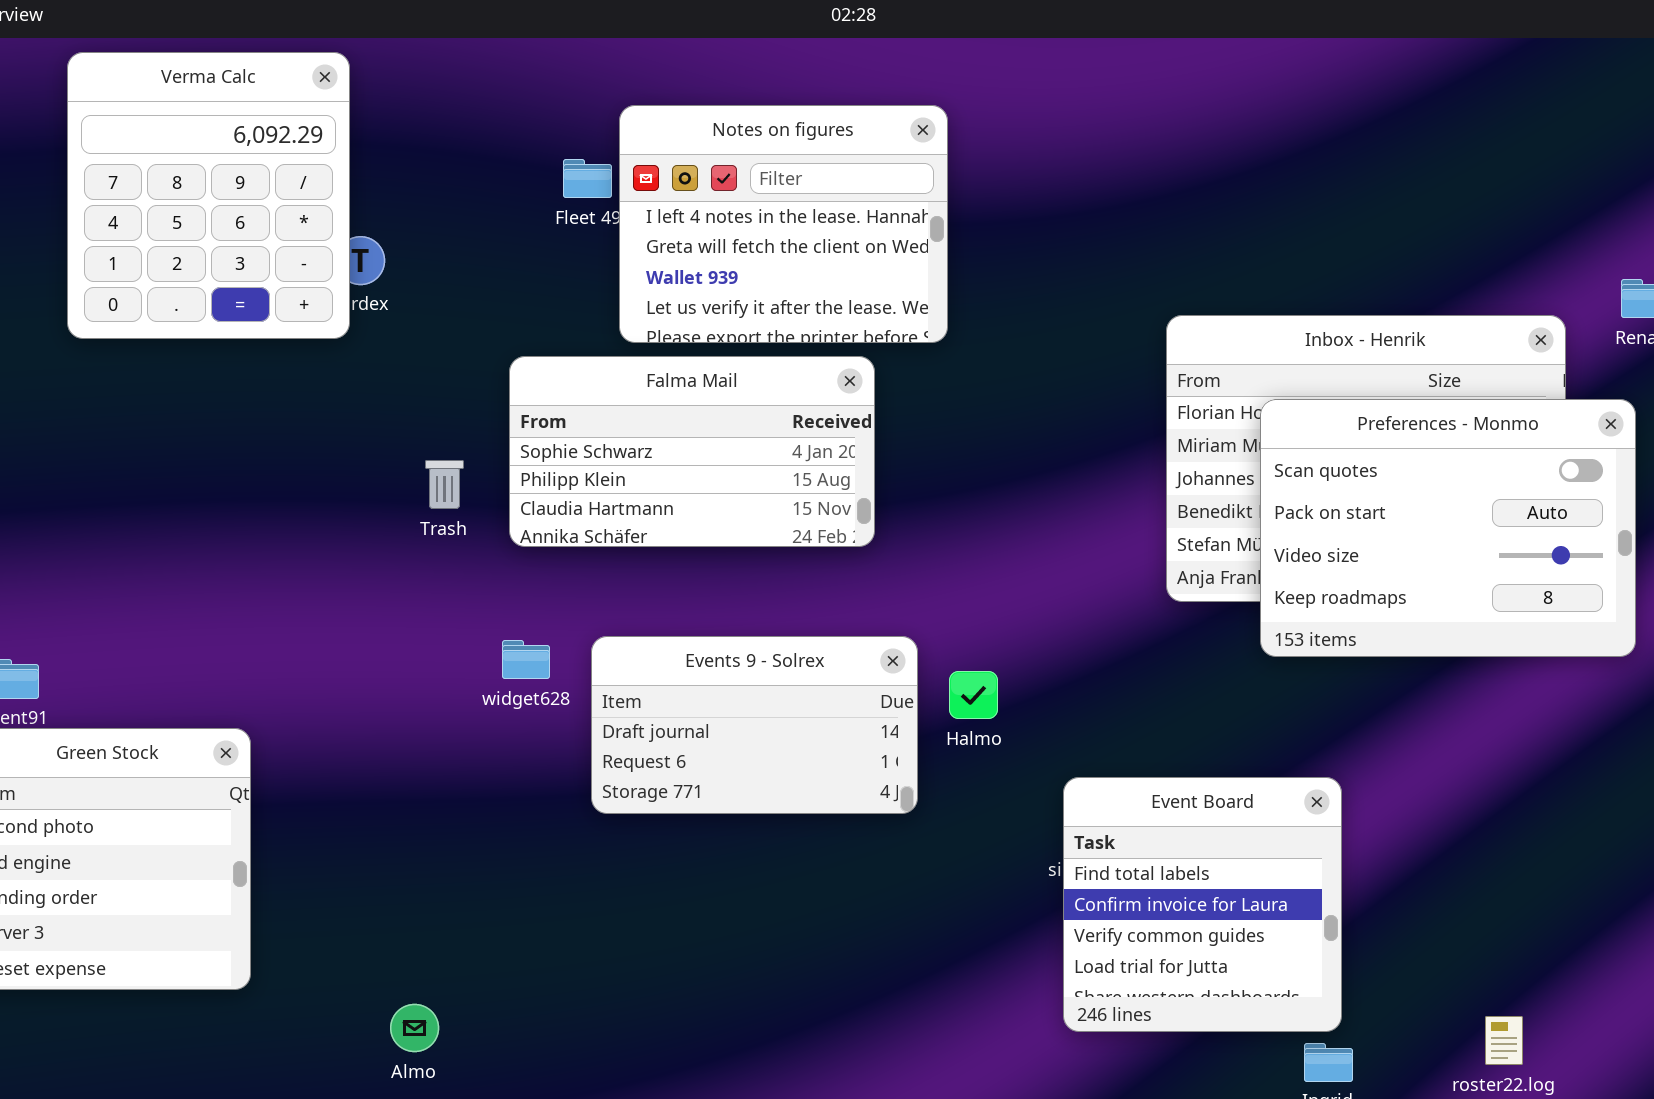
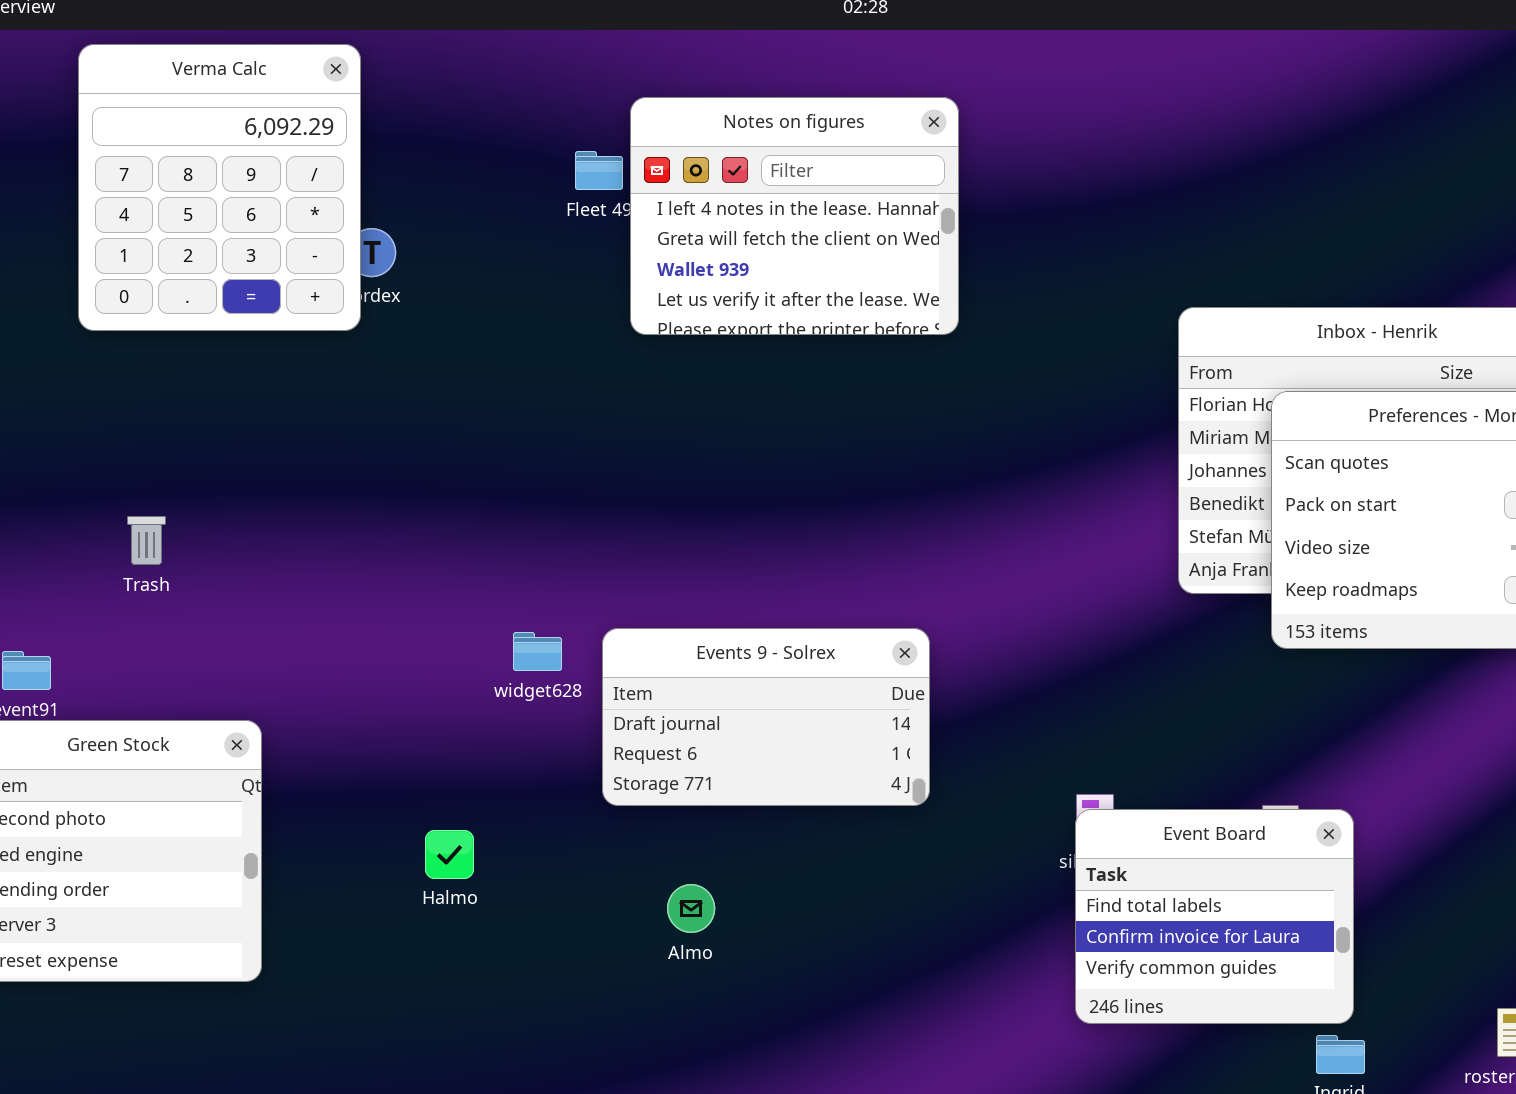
Falma Mail: [509,356,875,547] -> none, closed
Trash: [425,460,464,509] -> [127,516,166,565], moved
Halmo: [949,671,998,719] -> [425,830,474,879], moved
Event Board: [1063,777,1342,1032] -> [1075,809,1354,1024], resized
Almo: [390,1004,439,1052] -> [667,884,715,933], moved

